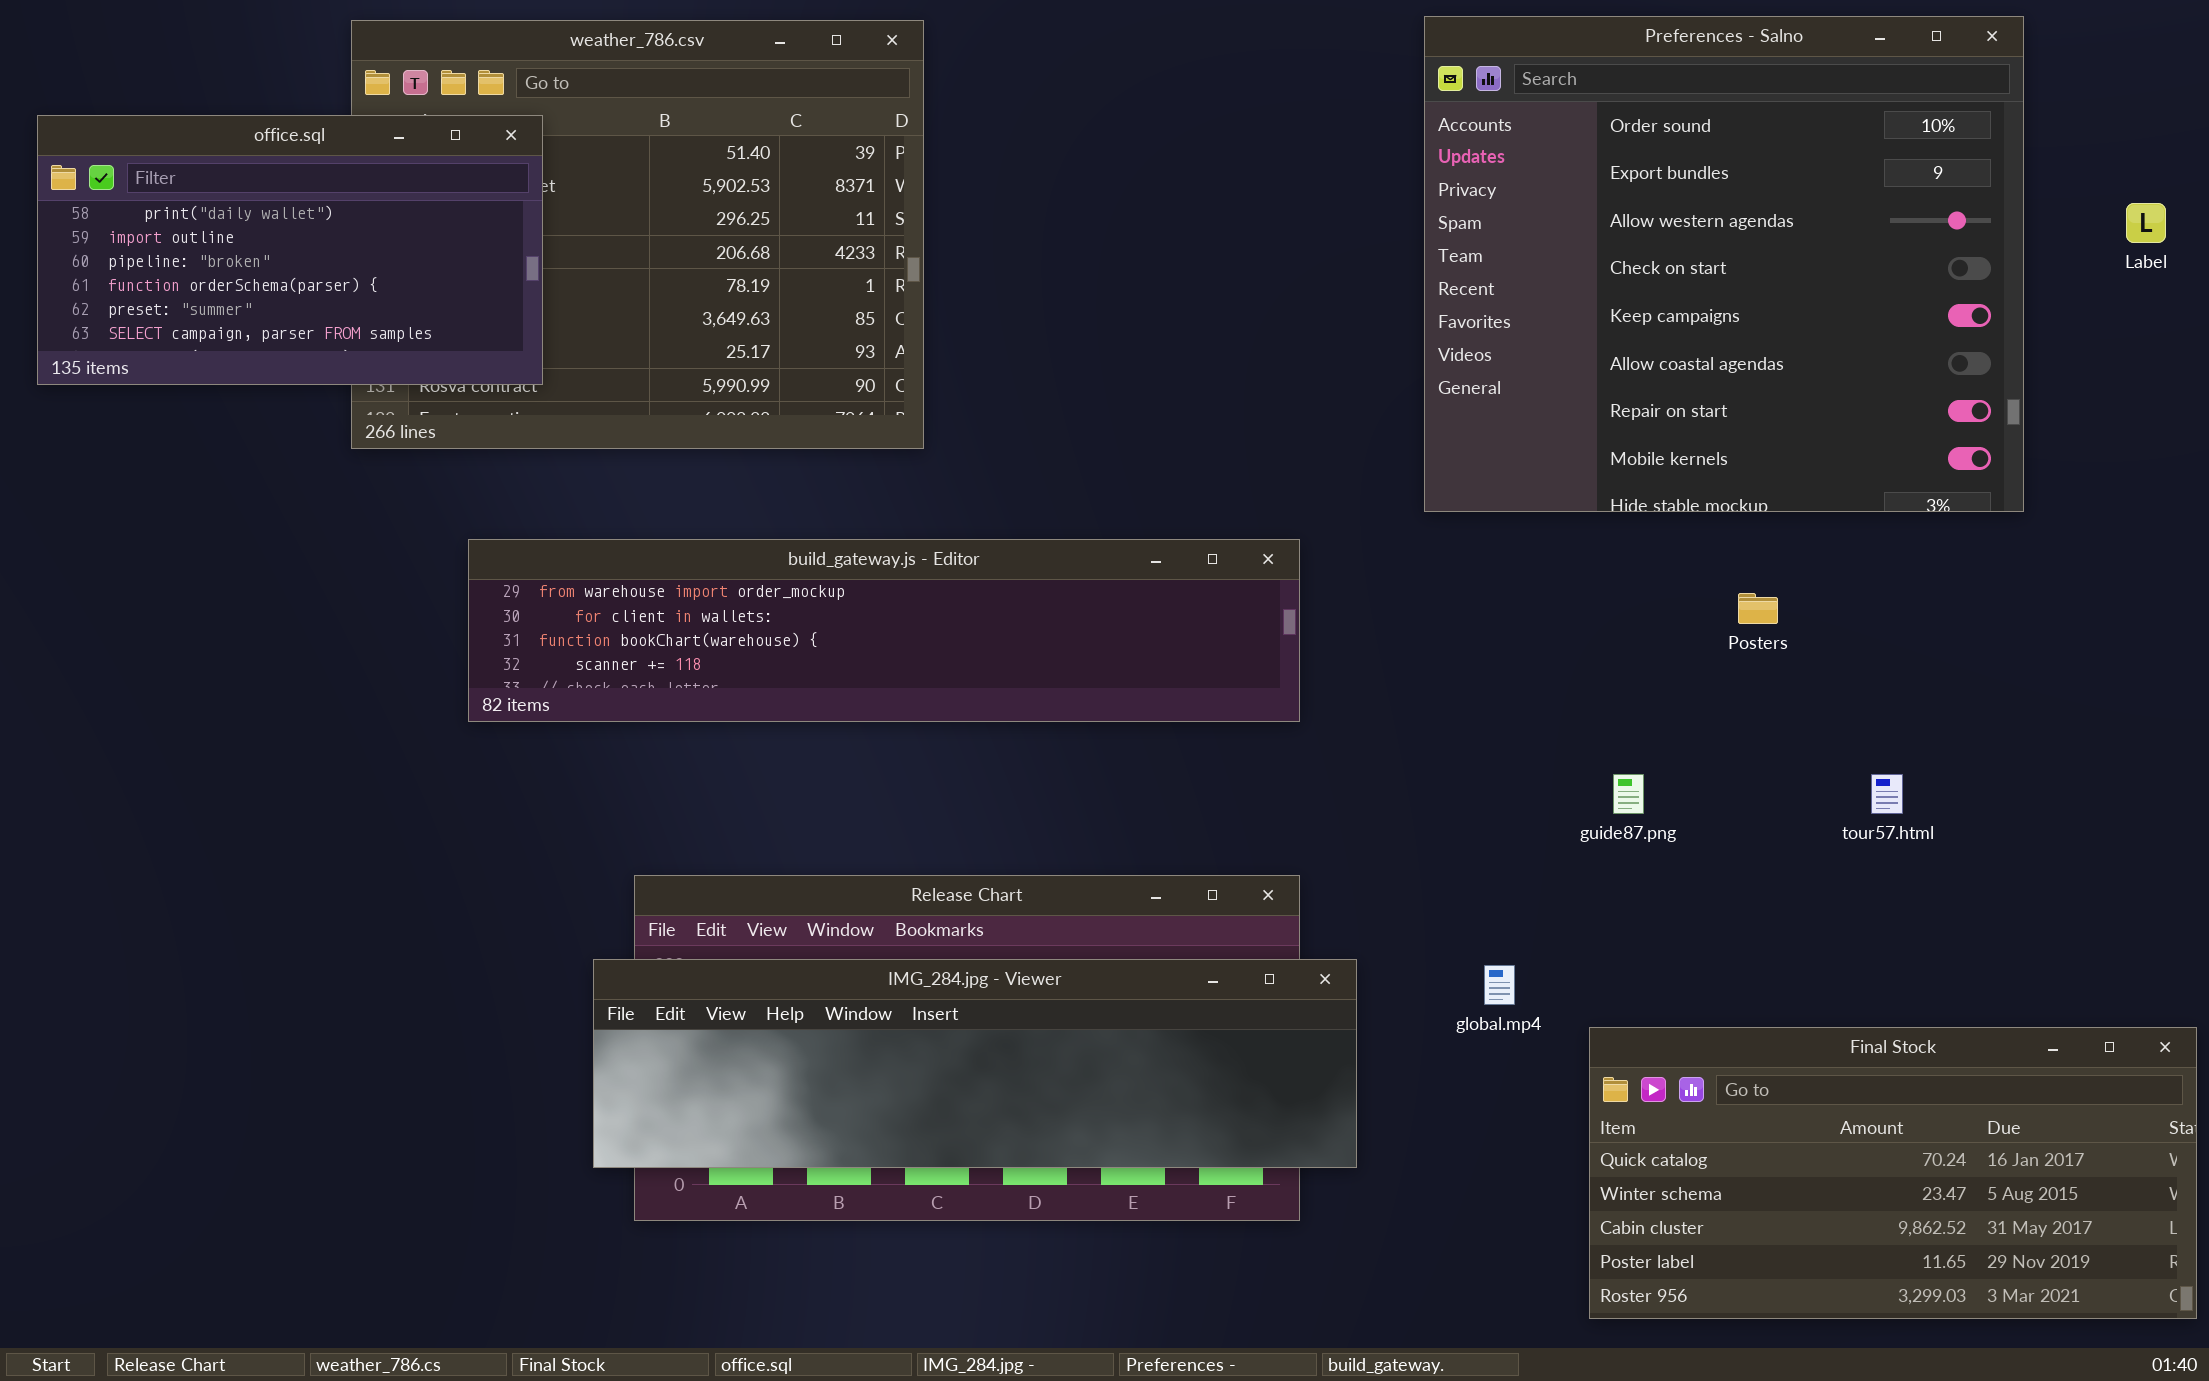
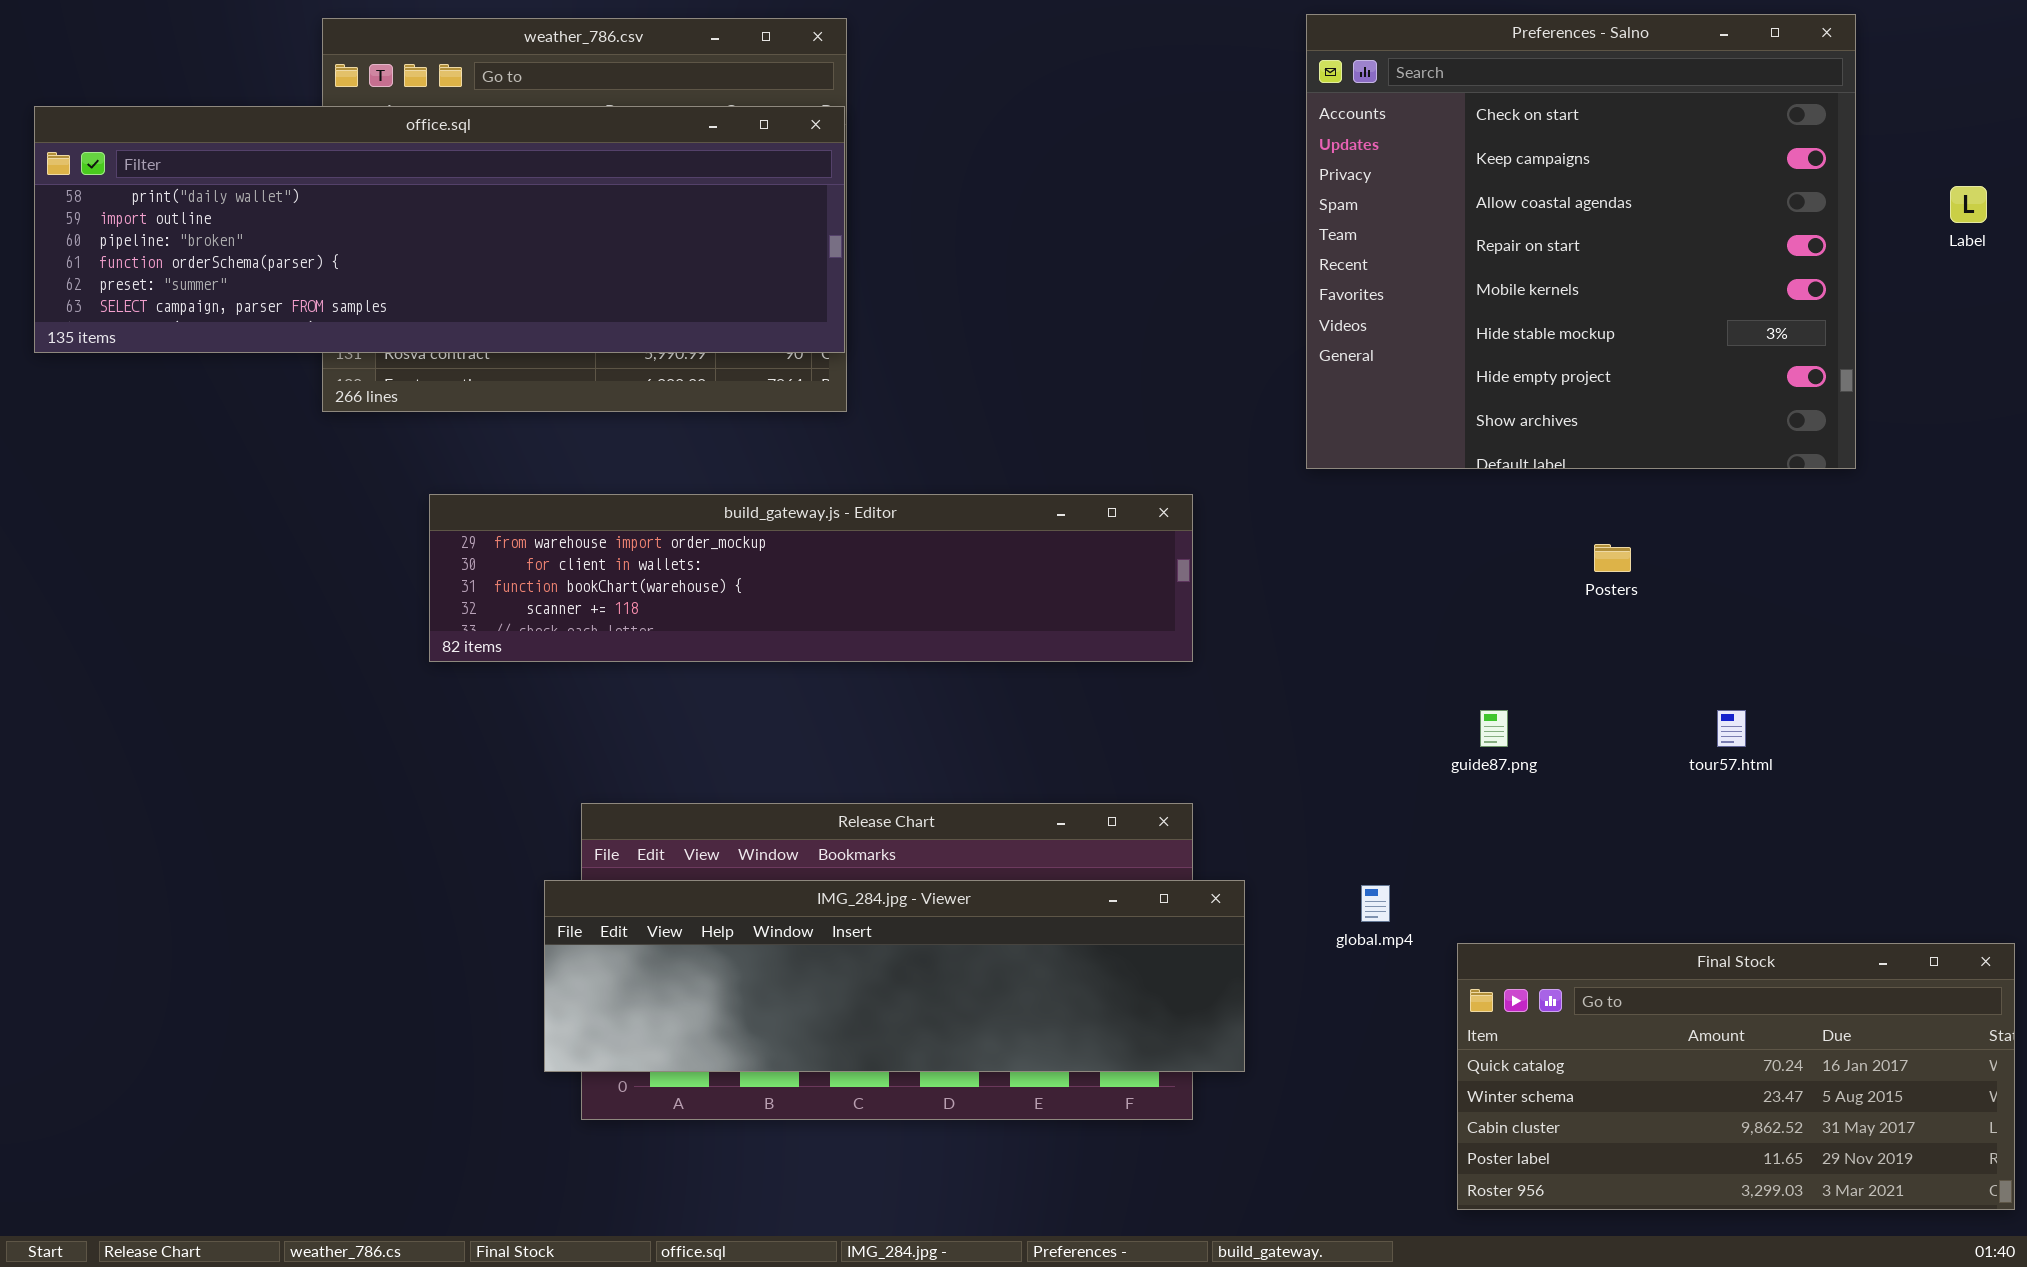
Preferences - Salno: [1424,16,2024,512] -> [1306,14,1856,469], scrolled down 3 rows
office.sql: [37,115,543,385] -> [34,106,845,353], resized

